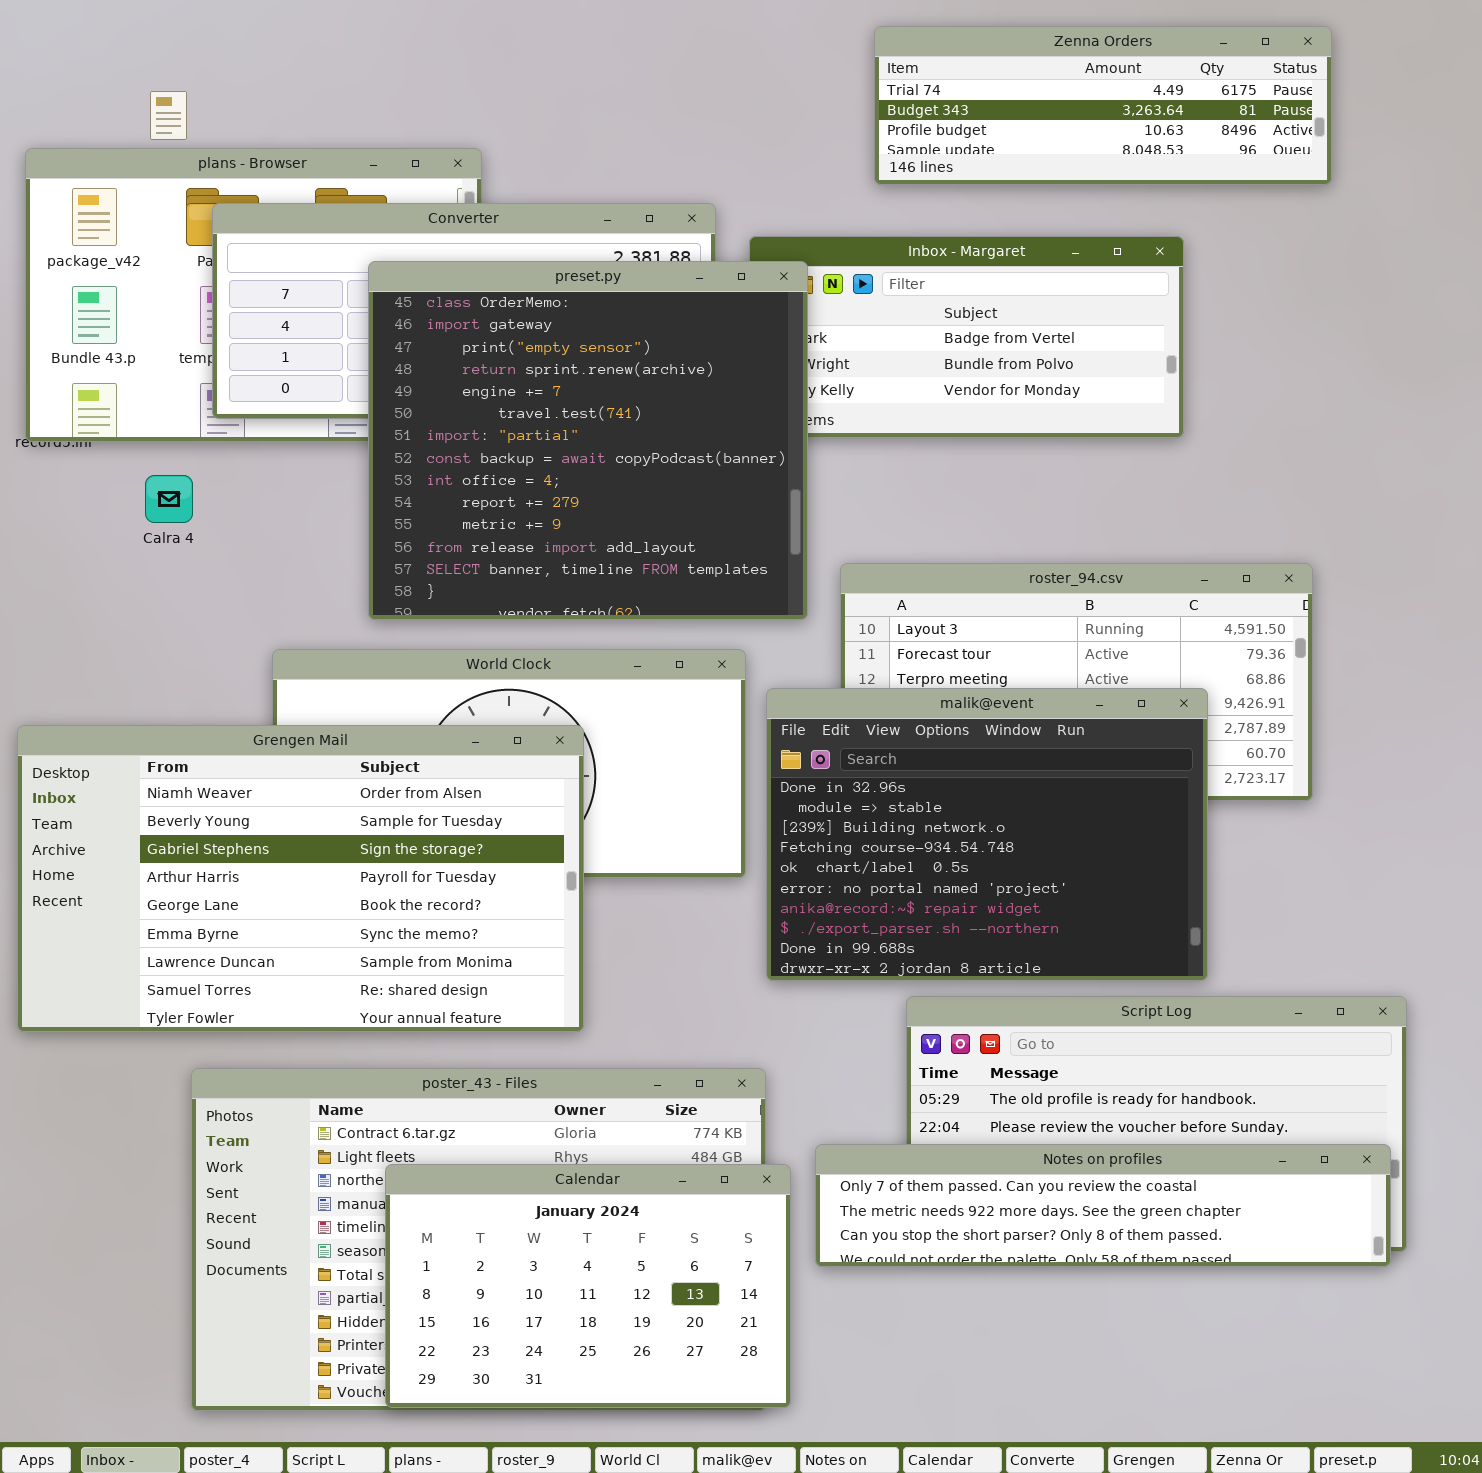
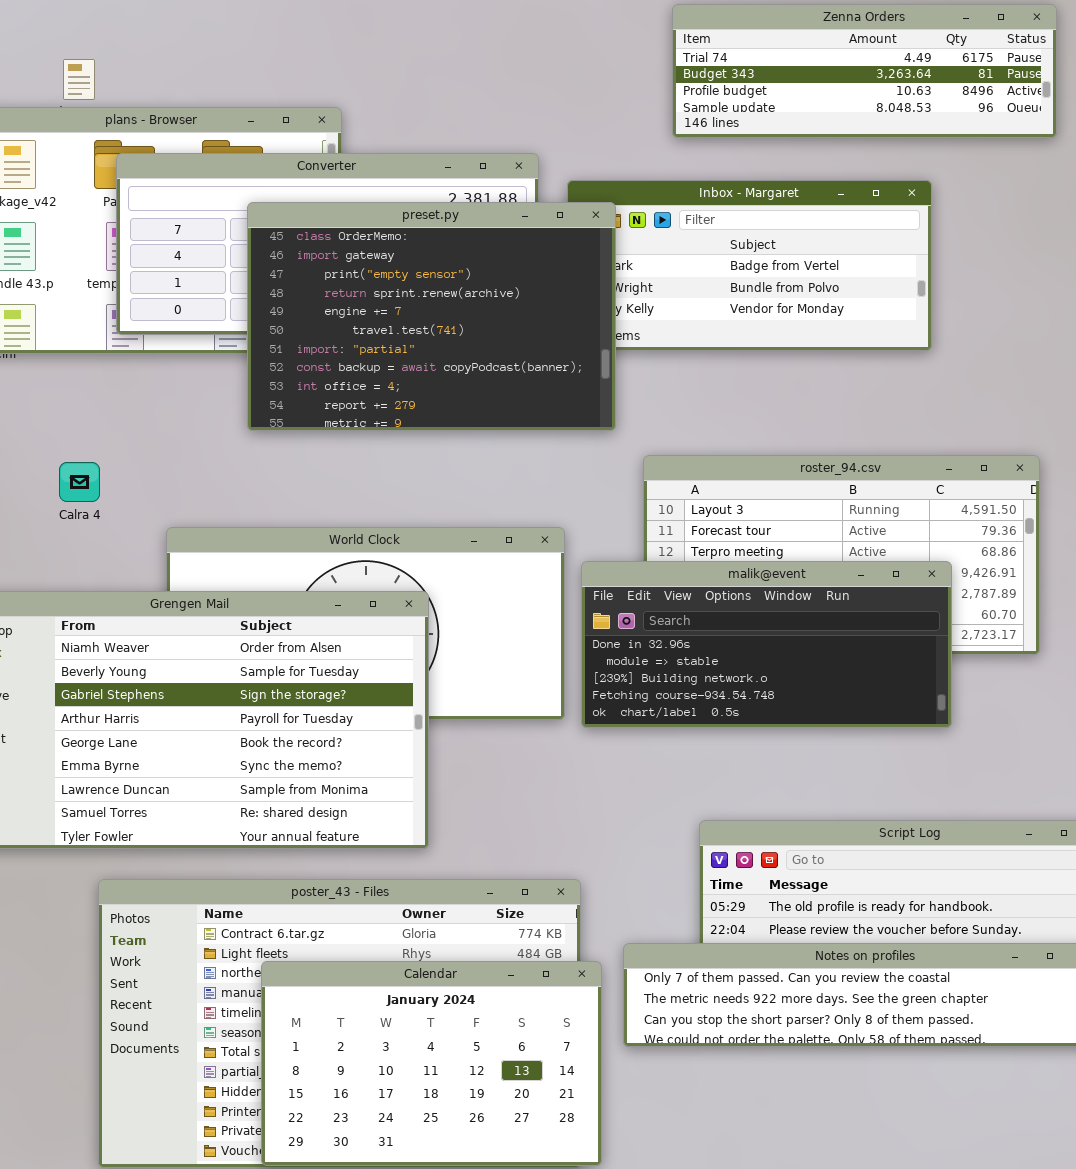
preset.py: [368,261,808,620] -> [247,202,616,431], resized
Calra 4: [145,475,193,523] -> [59,462,100,502], moved
malik@event: [766,688,1208,981] -> [581,561,952,728], resized

